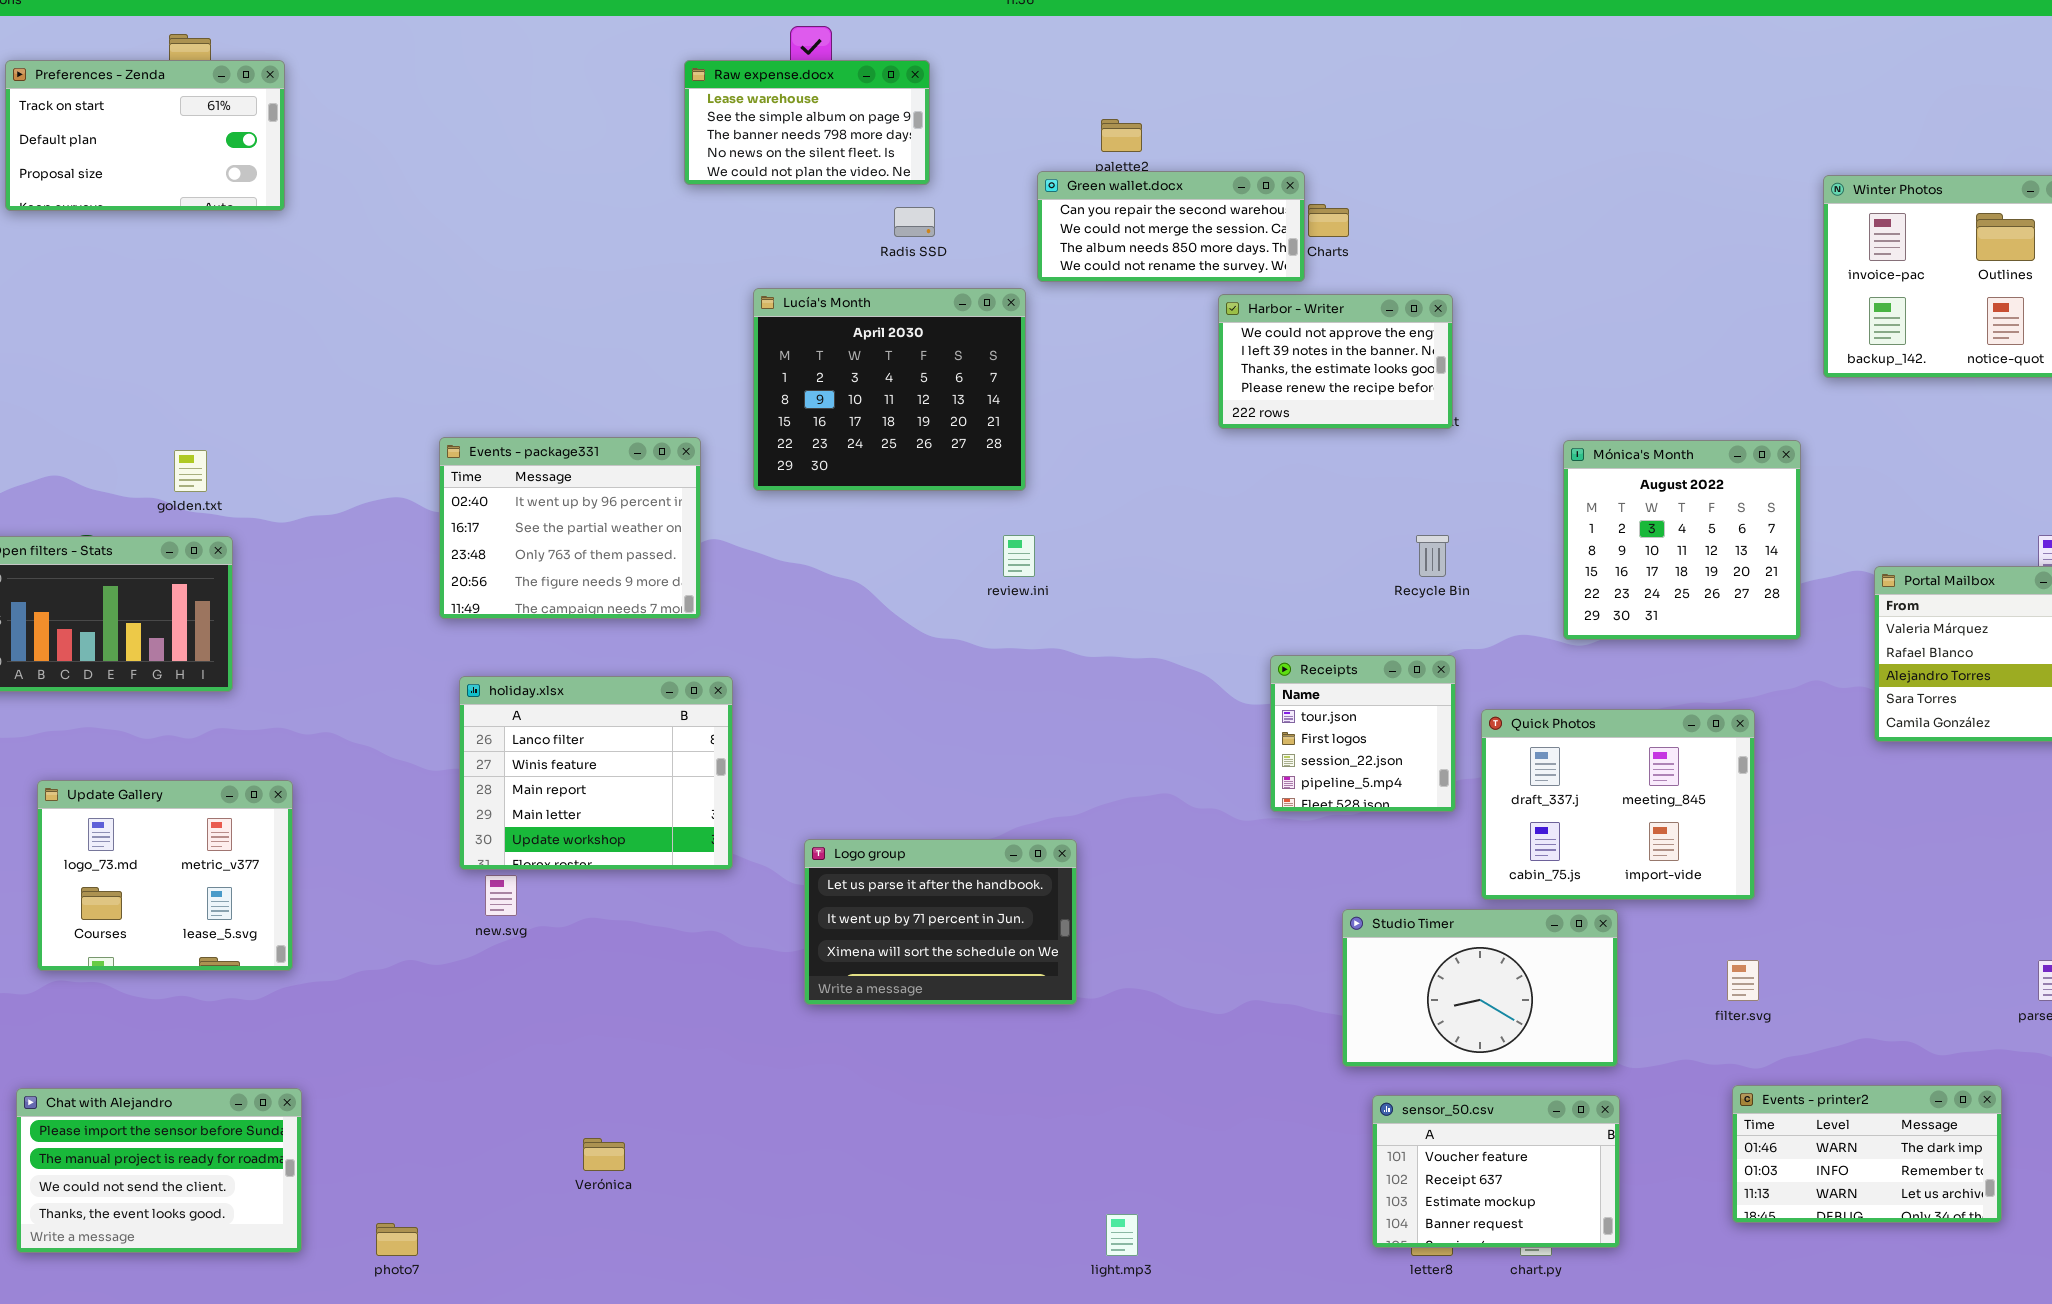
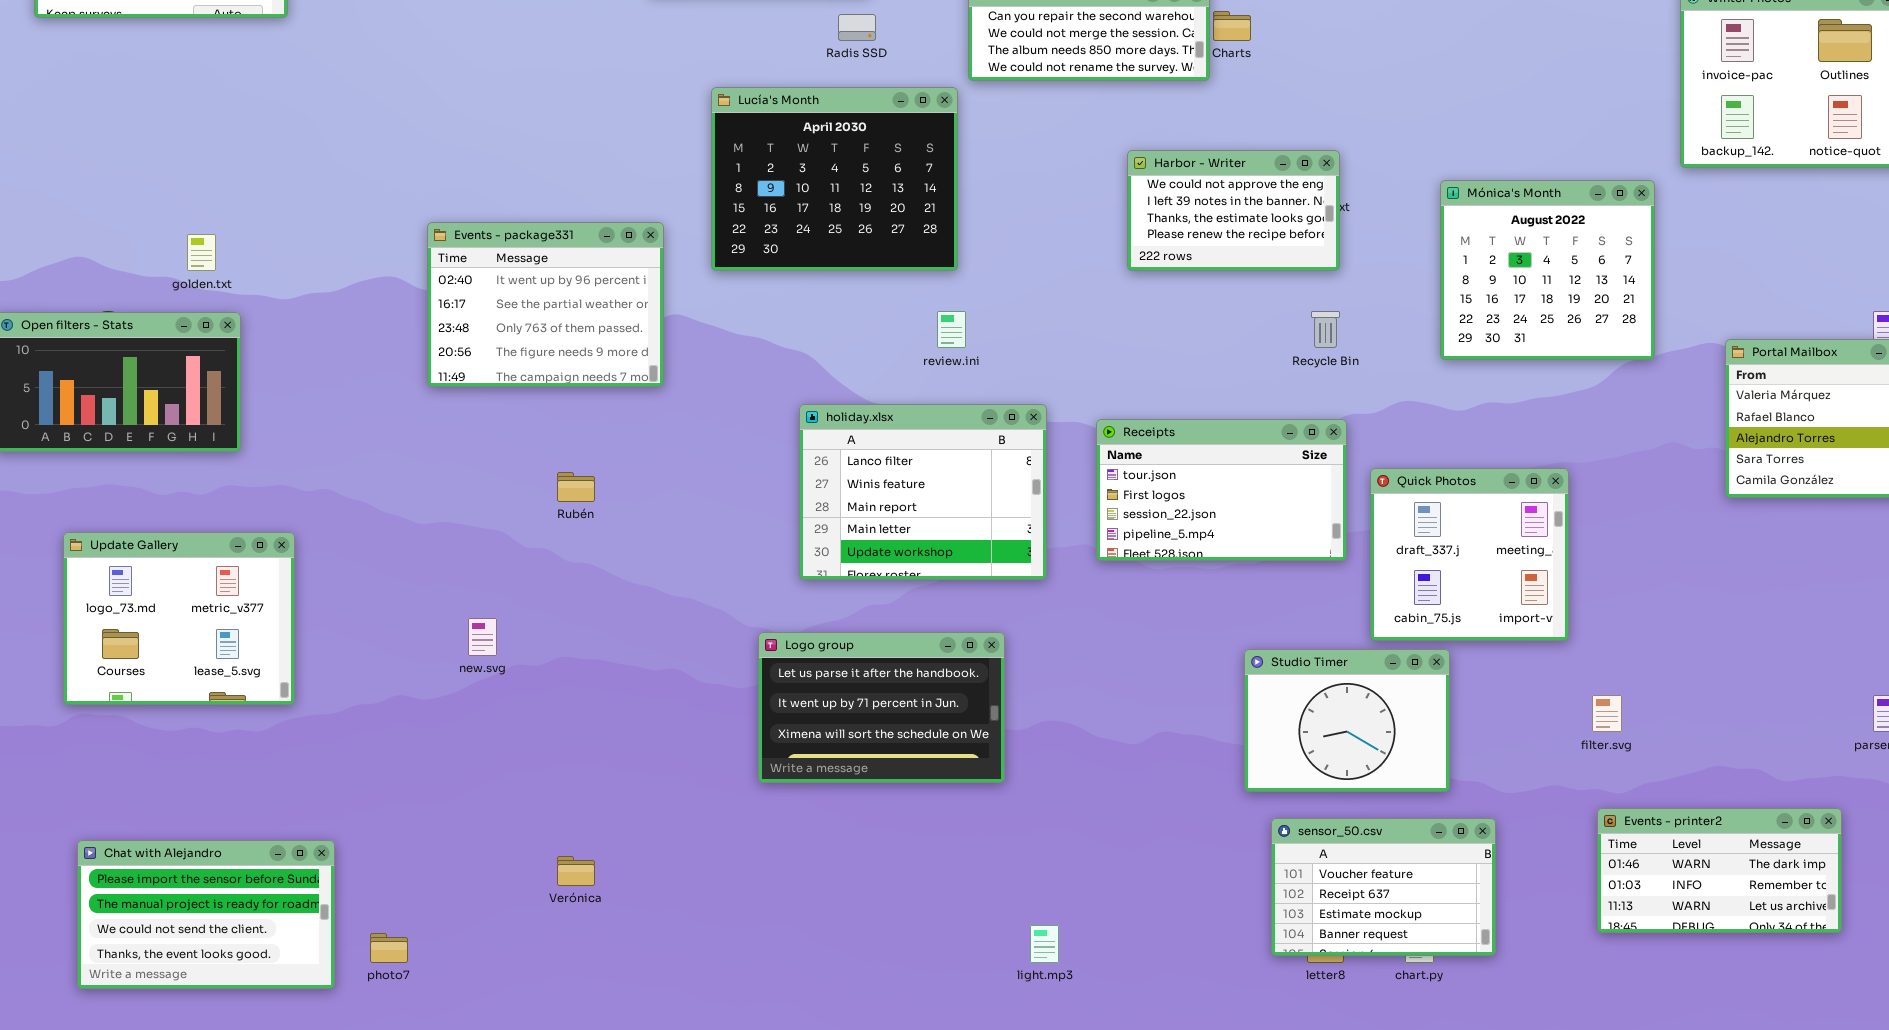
Harbor - Writer: [1218,294,1453,429] -> [1127,150,1340,271], moved
Mónica's Month: [1563,440,1801,640] -> [1440,180,1655,360], moved
Receipts: [1270,655,1456,812] -> [1096,419,1347,561], resized
holiday.xlsx: [459,676,733,870] -> [799,404,1047,580], moved
Quick Photos: [1481,709,1755,900] -> [1370,468,1569,641], resized
Logo group: [804,839,1077,1005] -> [758,632,1005,783], moved
Studio Timer: [1342,909,1618,1067] -> [1244,649,1450,792], resized
Chat with Alejandro: [16,1088,302,1253] -> [77,840,335,989], moved

